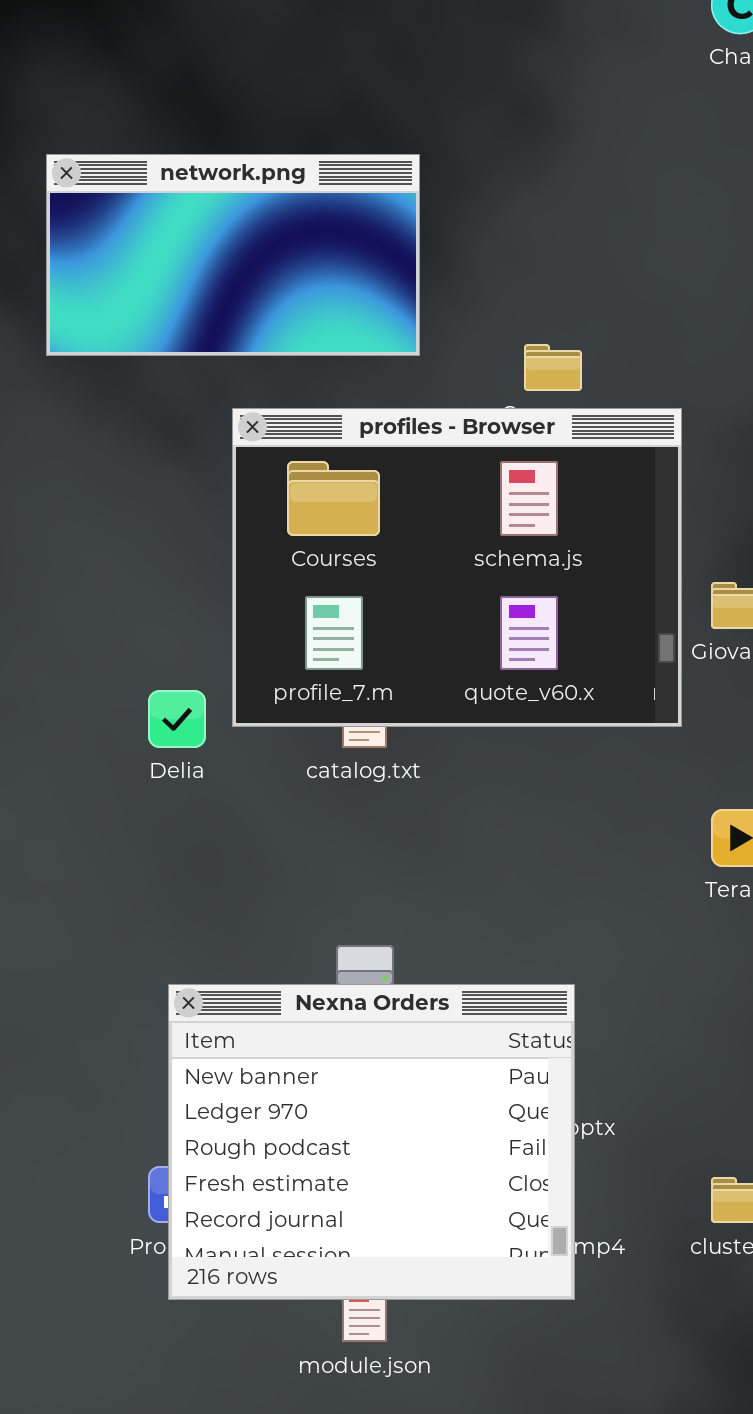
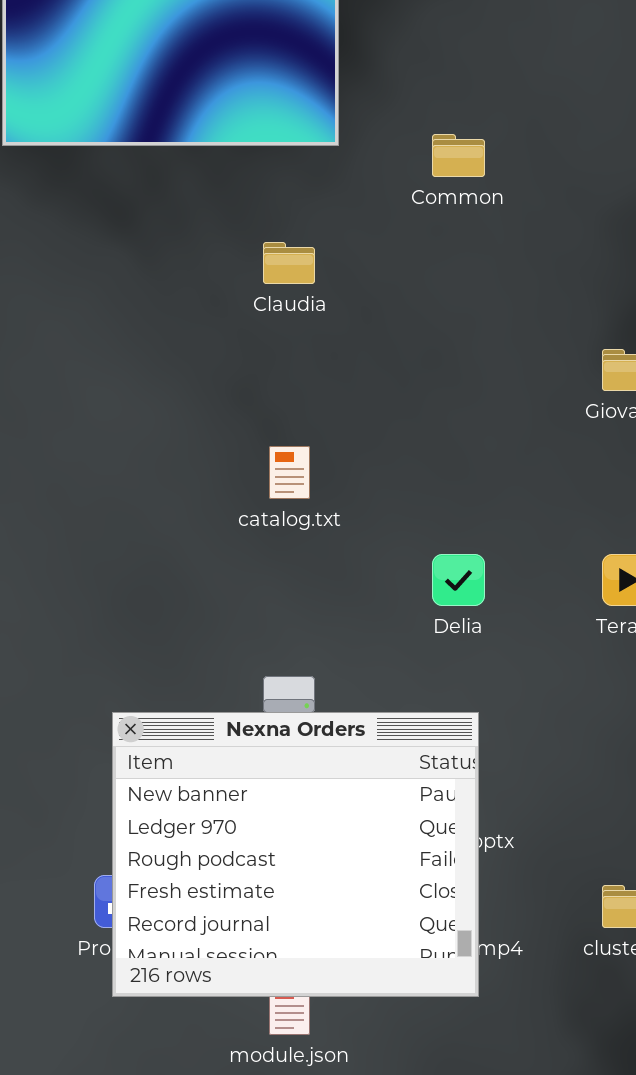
profiles - Browser: [232,408,682,727] -> none, closed
Delia: [148,690,206,748] -> [432,554,485,606], moved

